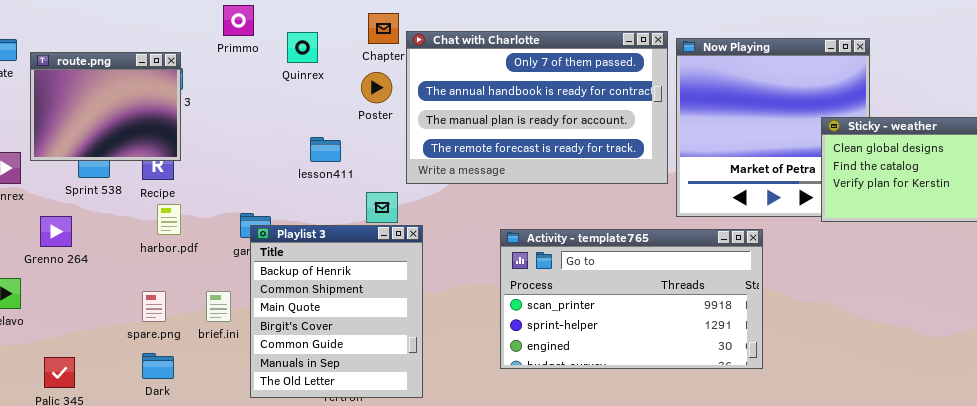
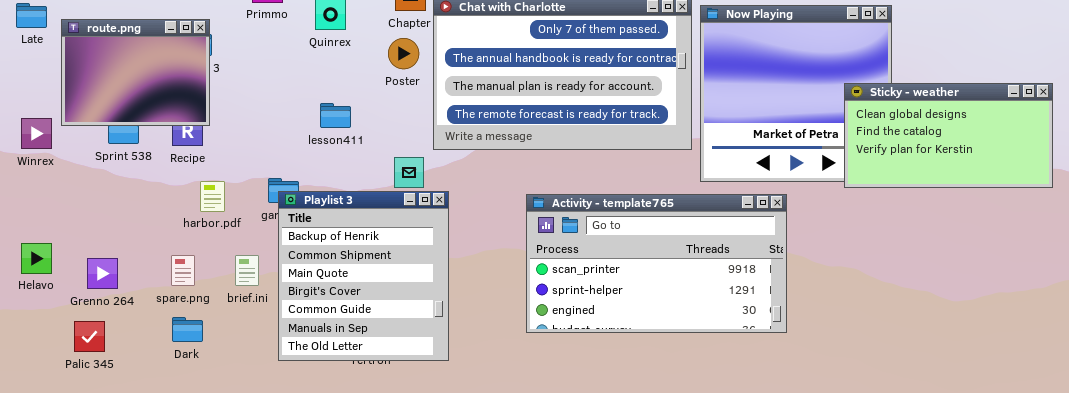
lesson411: [310,137,341,162] -> [320,103,351,128], moved
harbor.pdf: [157,204,181,235] -> [200,181,225,212], moved
Grenno 264: [40,216,72,247] -> [87,258,118,289], moved

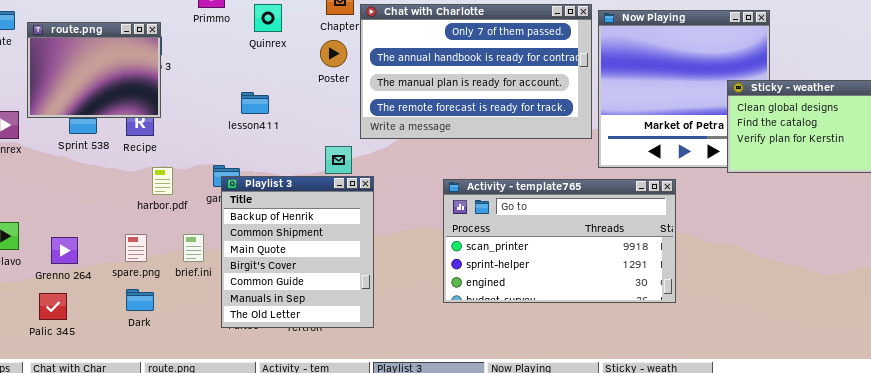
lesson411: [320,103,351,128] -> [241,92,269,114], moved

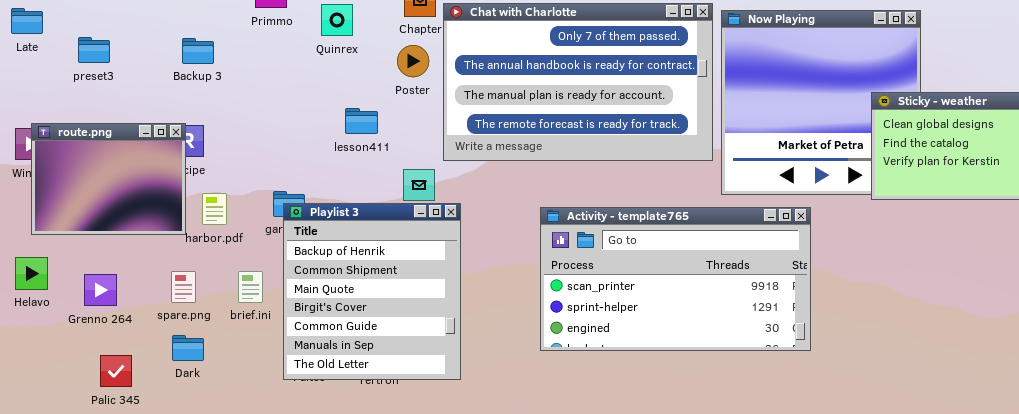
route.png: [27,22,161,118] -> [31,123,186,235], moved
lesson411: [241,92,269,114] -> [345,108,378,134], moved
Palic 345: [39,293,67,320] -> [100,355,132,387], moved

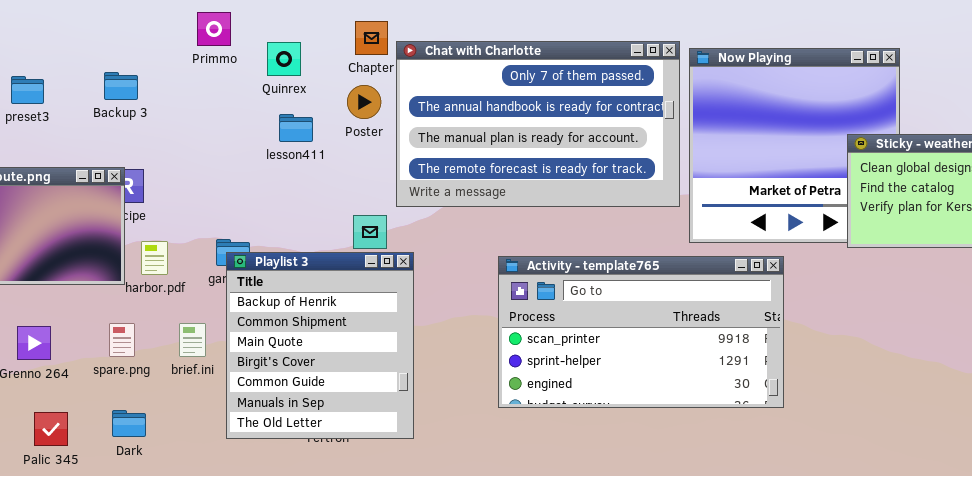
Backup 3: [182,38,214,64] -> [104,72,138,100], moved
lesson411: [345,108,378,134] -> [279,114,313,142], moved
Dark: [172,335,204,361] -> [112,410,146,437], moved

